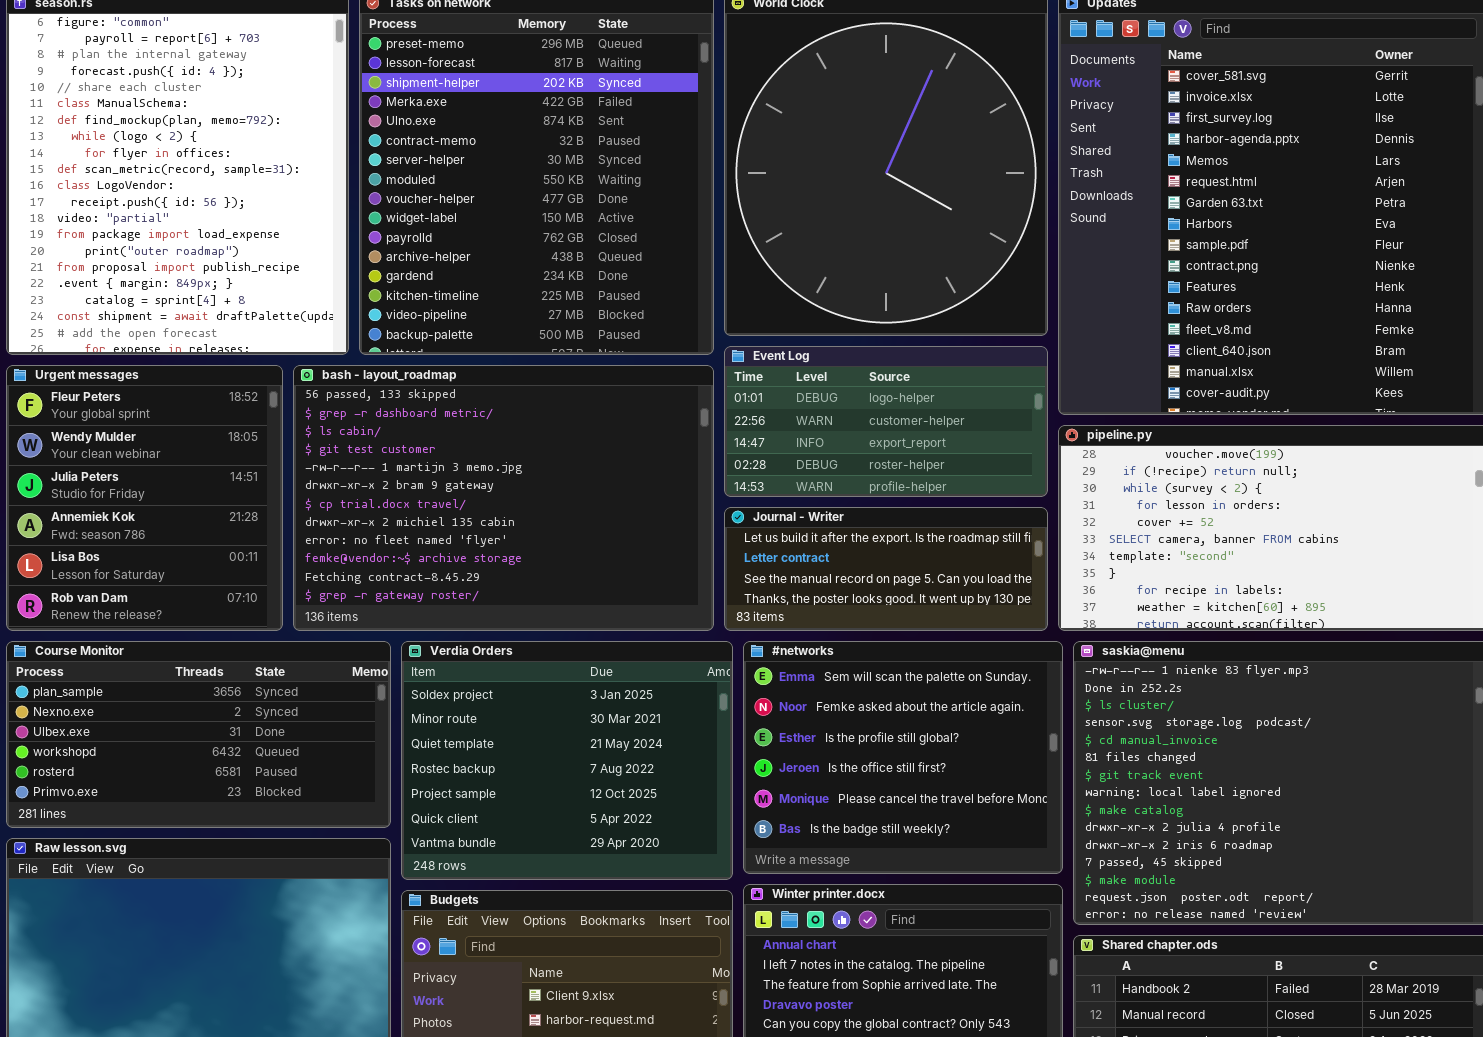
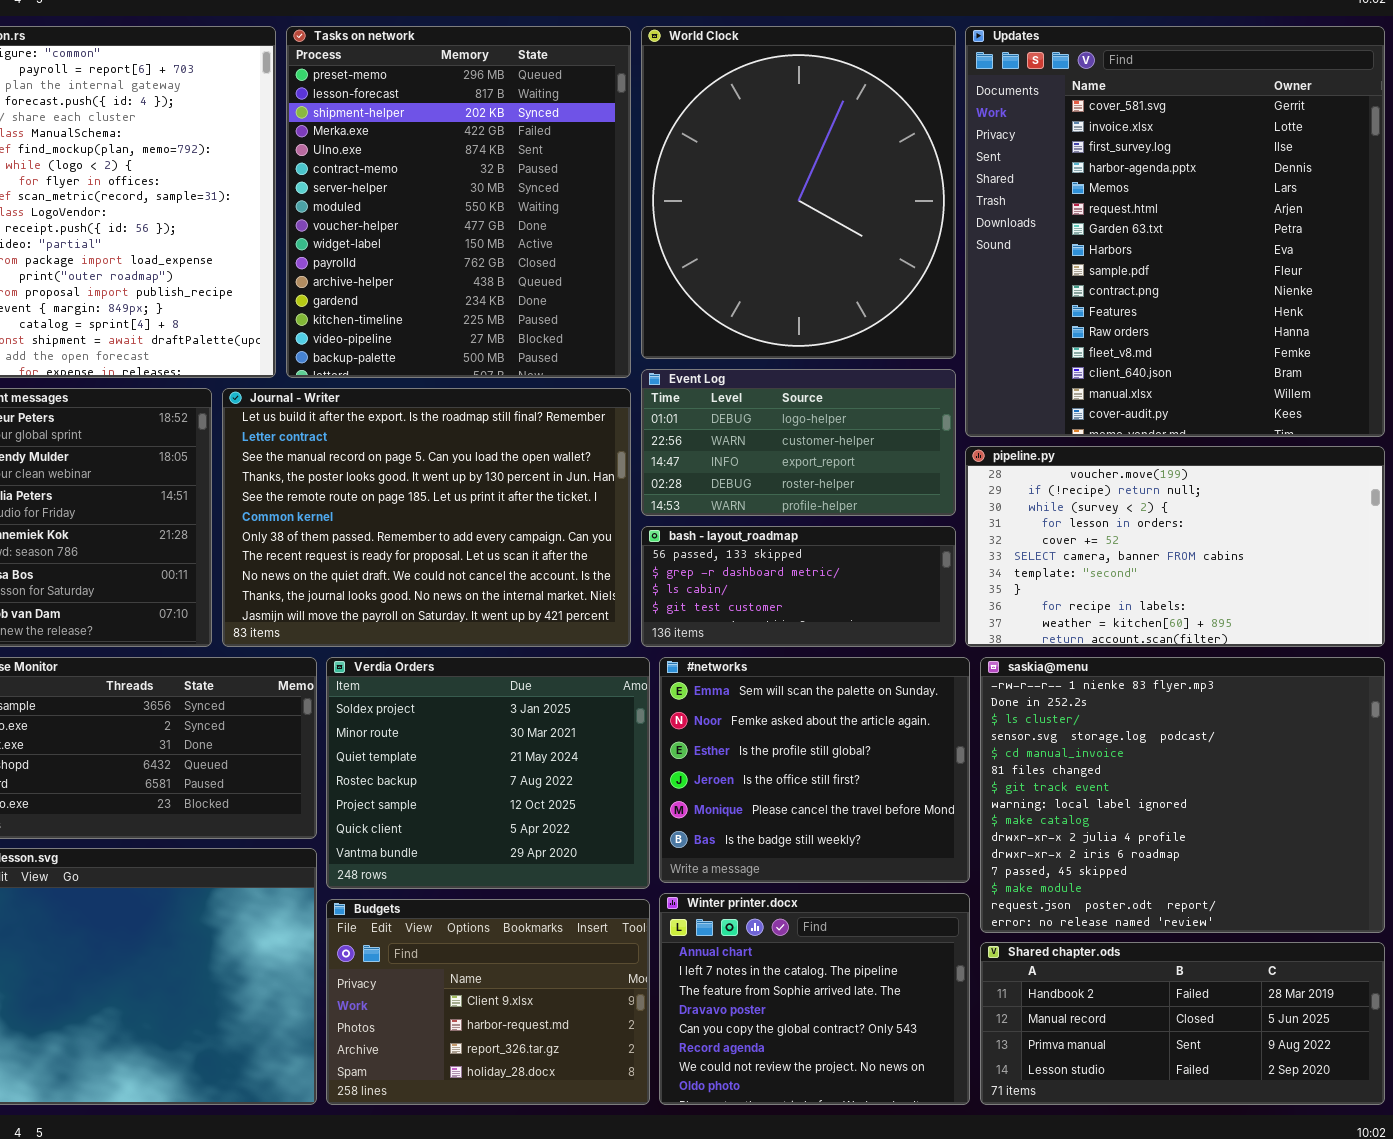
bash - layout_roadmap: [293,365,714,631] -> [641,526,956,647], moved, resized
Journal - Writer: [724,507,1048,631] -> [222,388,631,647], moved, resized

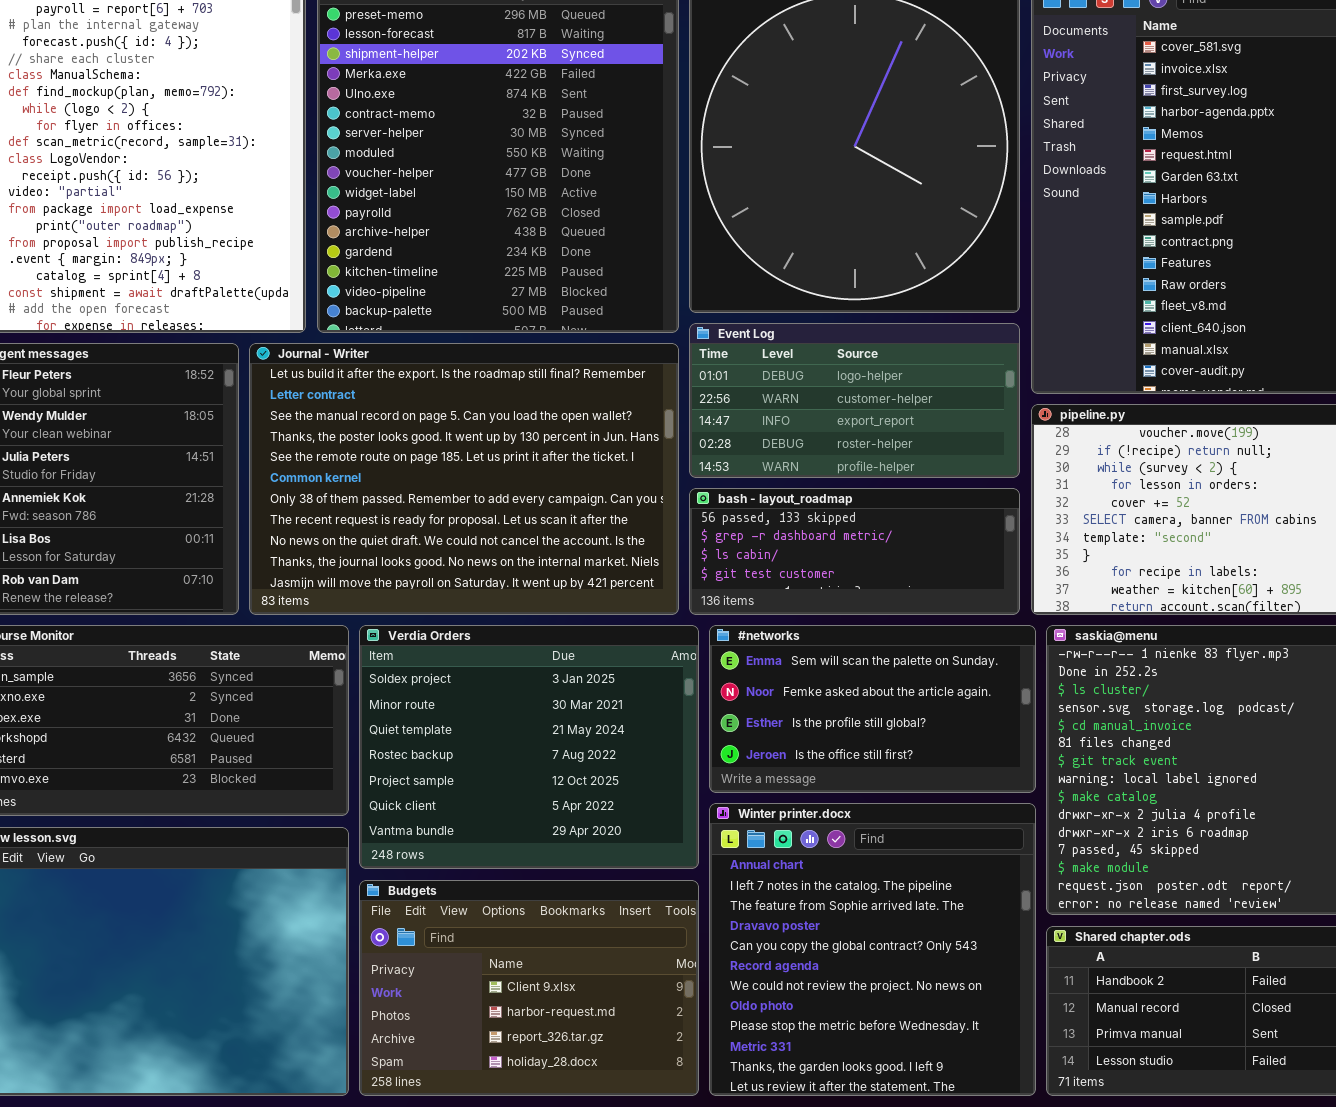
#networks: [659,657,970,883] -> [709,625,1036,793], resized
Winter printer.docx: [659,893,970,1105] -> [709,803,1036,1096], resized

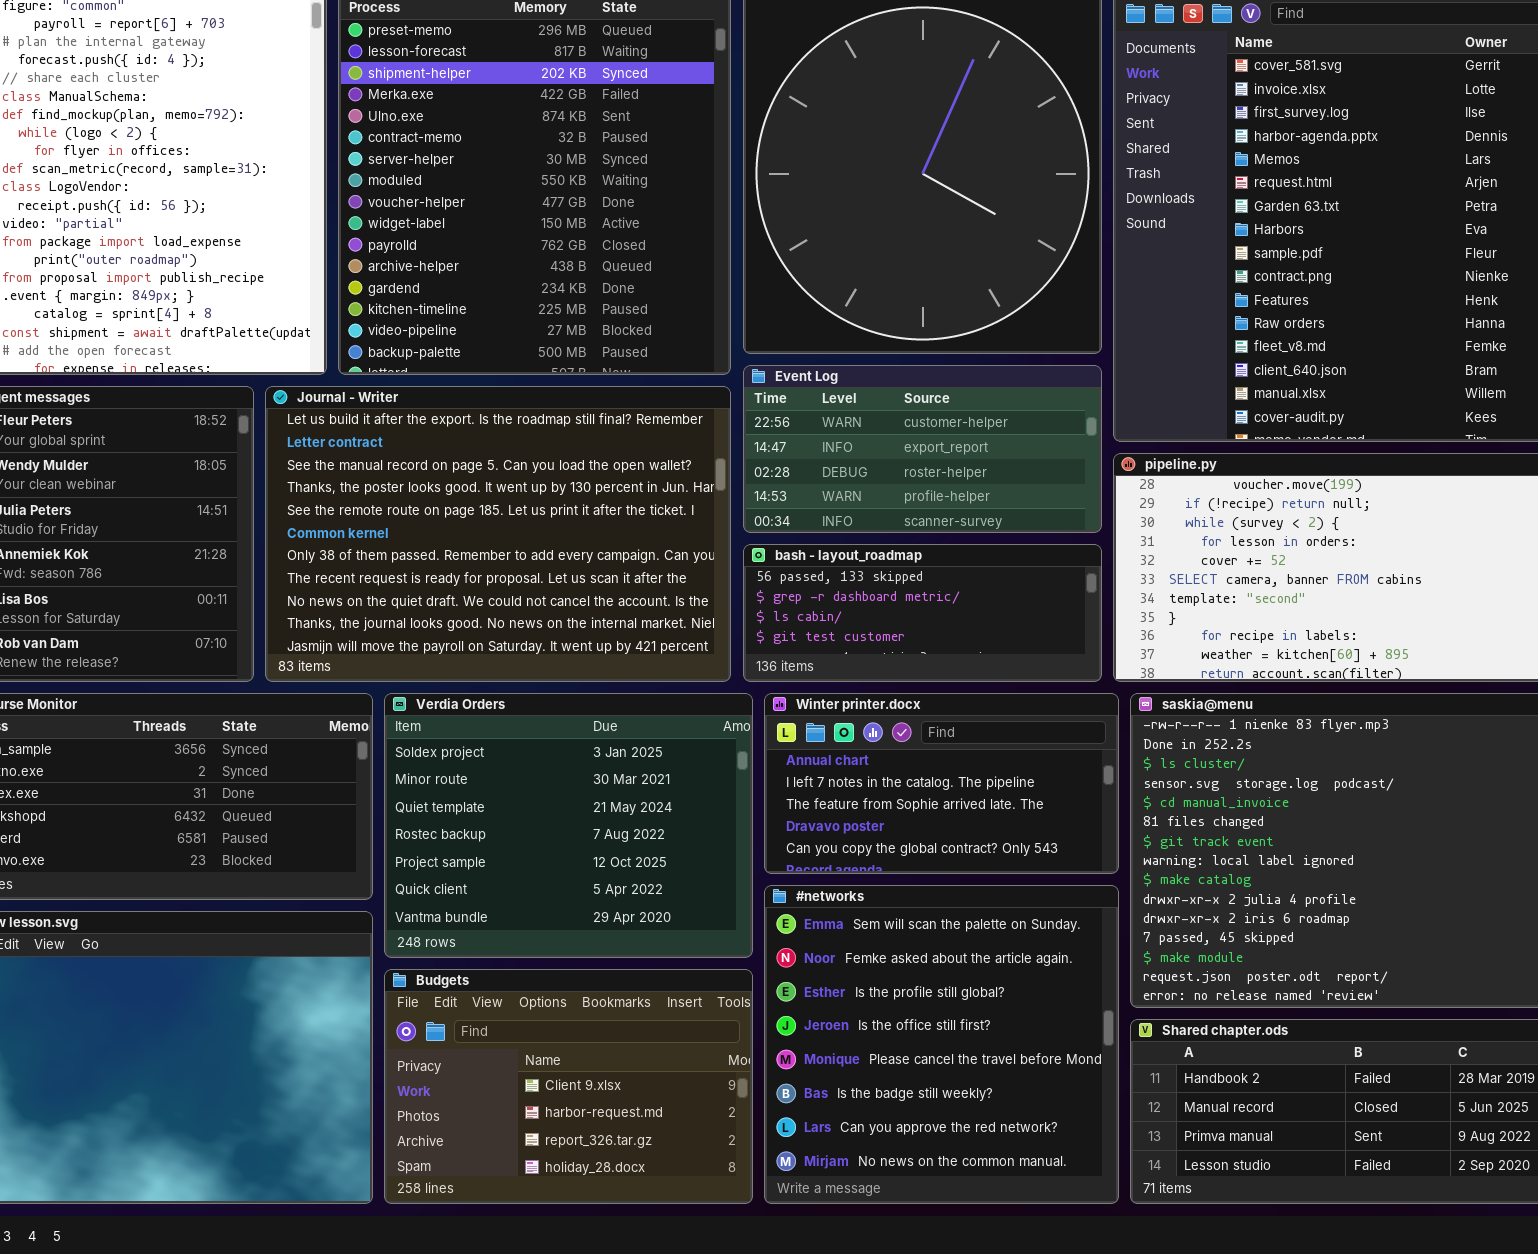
Event Log: [689,323,1020,478] -> [743,365,1102,533], scrolled down 1 row
#networks: [709,625,1036,793] -> [764,885,1119,1204], moved, resized
Winter printer.docx: [709,803,1036,1096] -> [764,693,1119,874], moved, resized

